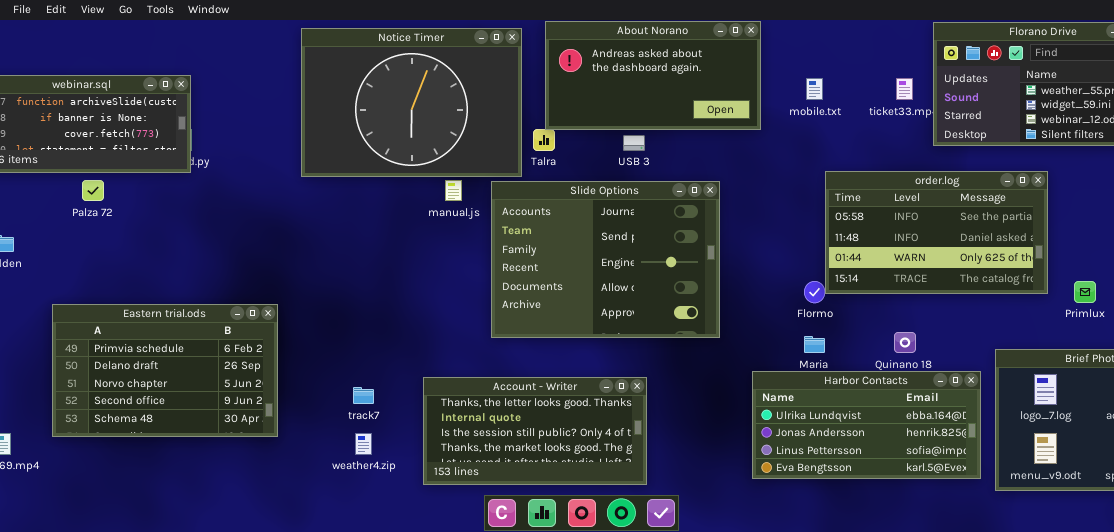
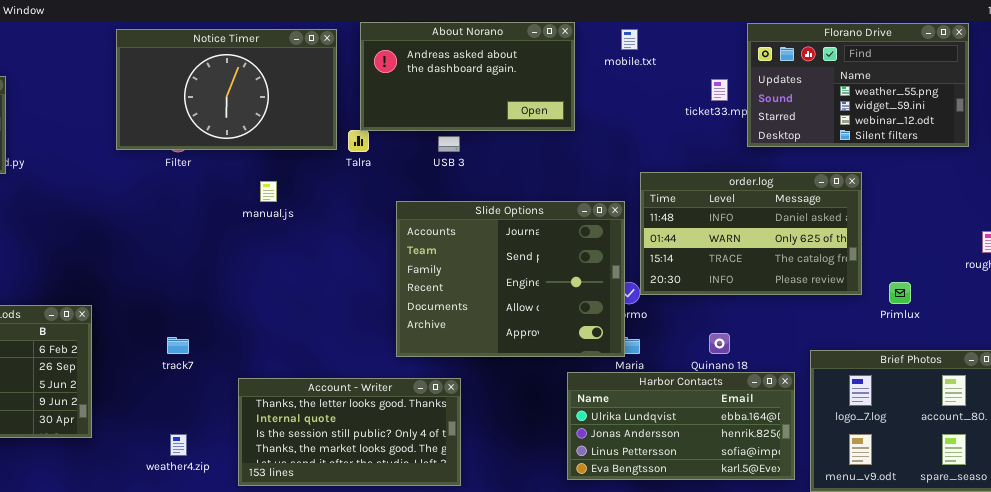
Notice Timer: [301,28,522,177] -> [116,29,337,150], resized
mobile.txt: [806,78,823,100] -> [621,29,638,50], moved
order.log: [825,171,1048,294] -> [640,172,862,295], scrolled down 1 row
Slide Options: [491,181,720,338] -> [396,201,625,357], moved
track7: [353,387,374,404] -> [167,337,189,354], moved

